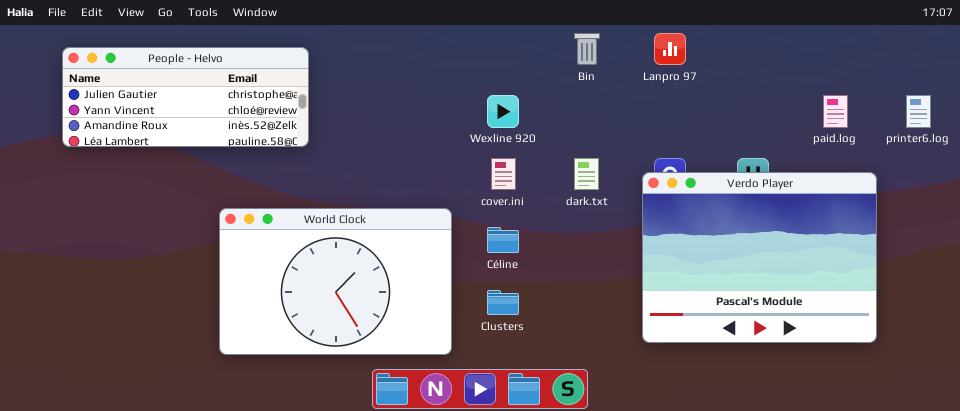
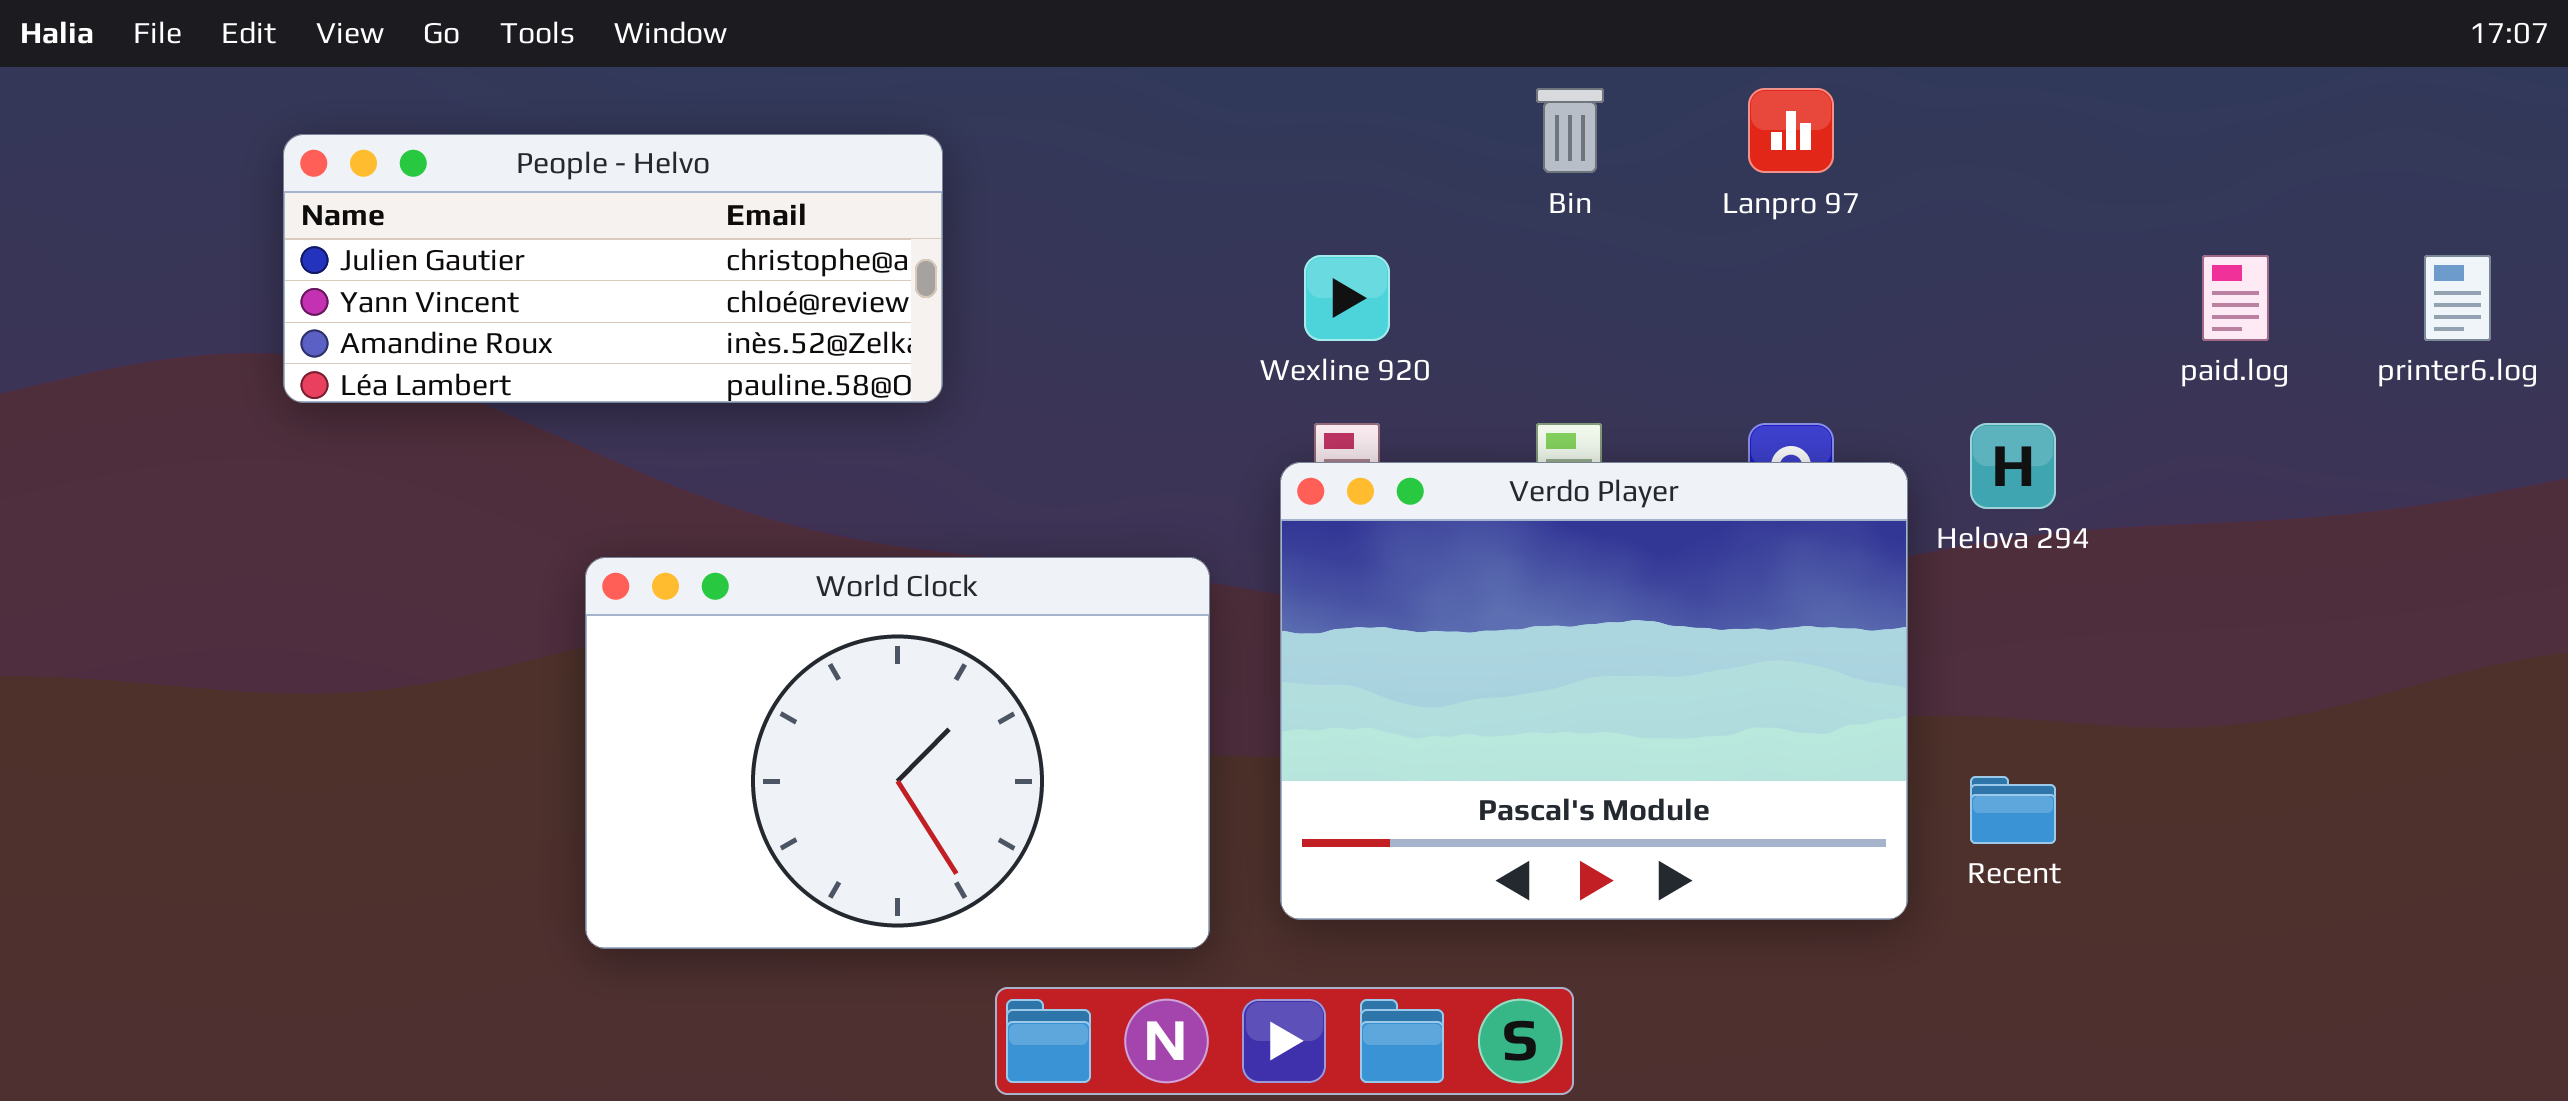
People - Helvo: [62,47,309,147] -> [283,134,943,403], moved
Verdo Player: [642,172,877,343] -> [1280,462,1908,920], moved

